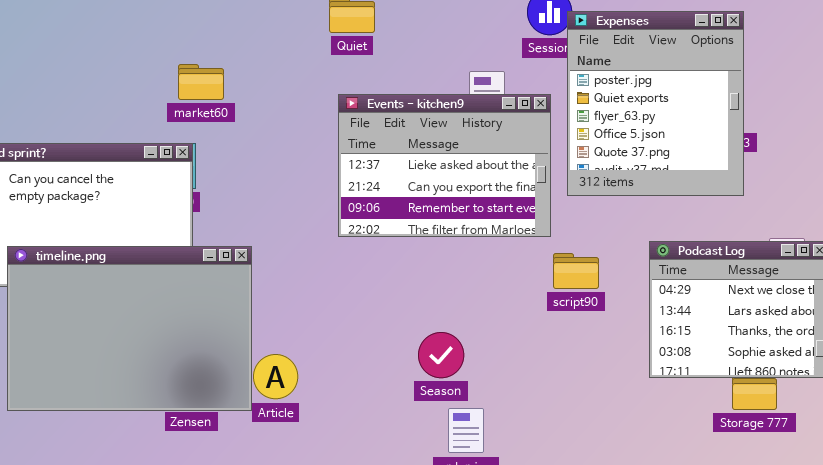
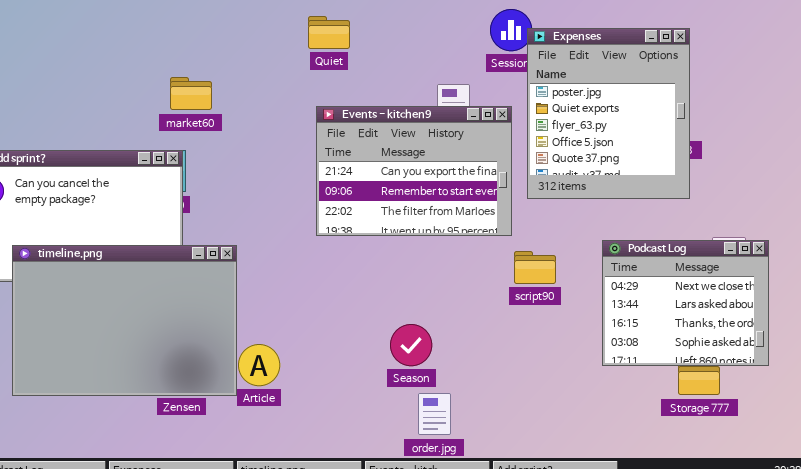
Events - kitchen9: [338,94,551,237] -> [316,106,512,236], scrolled down 1 row

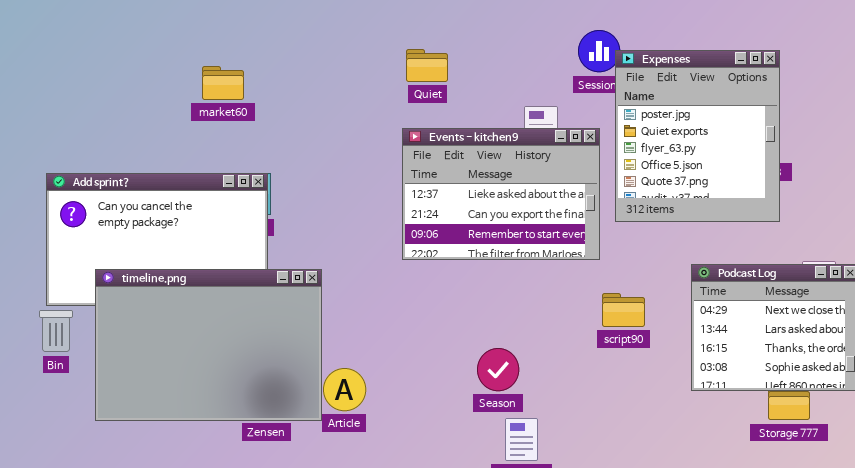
Quiet: [308,16,350,49] -> [406,49,448,82], moved
market60: [170,77,212,110] -> [202,66,244,100], moved
Events - kitchen9: [316,106,512,236] -> [402,128,600,260], scrolled up 1 row
script90: [514,251,556,284] -> [602,293,645,327], moved

